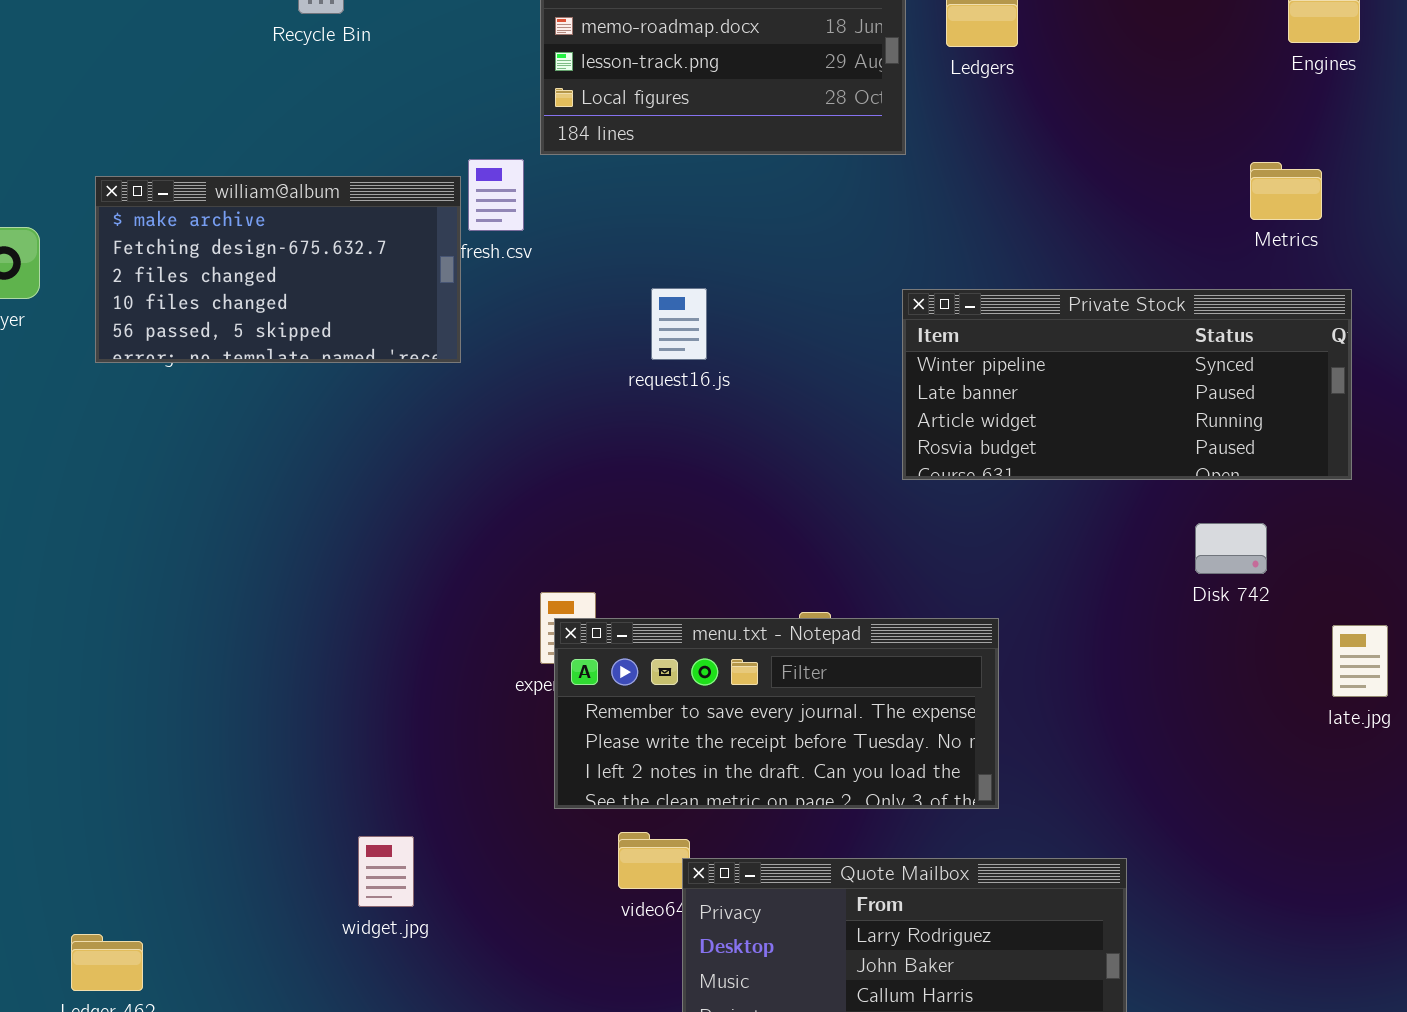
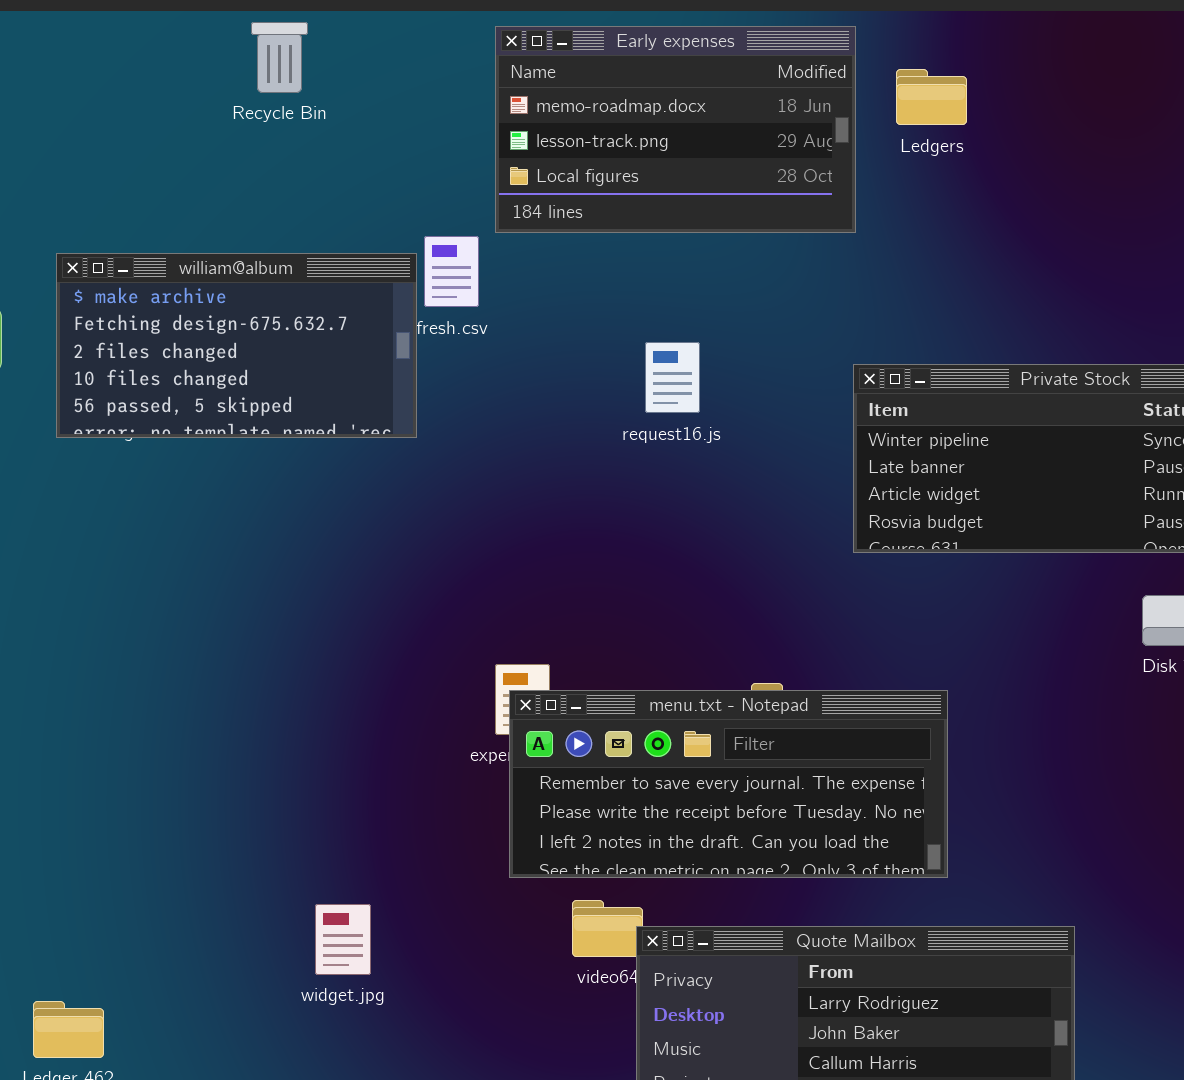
request16.js: [651,288,707,360] -> [645,342,700,413], moved

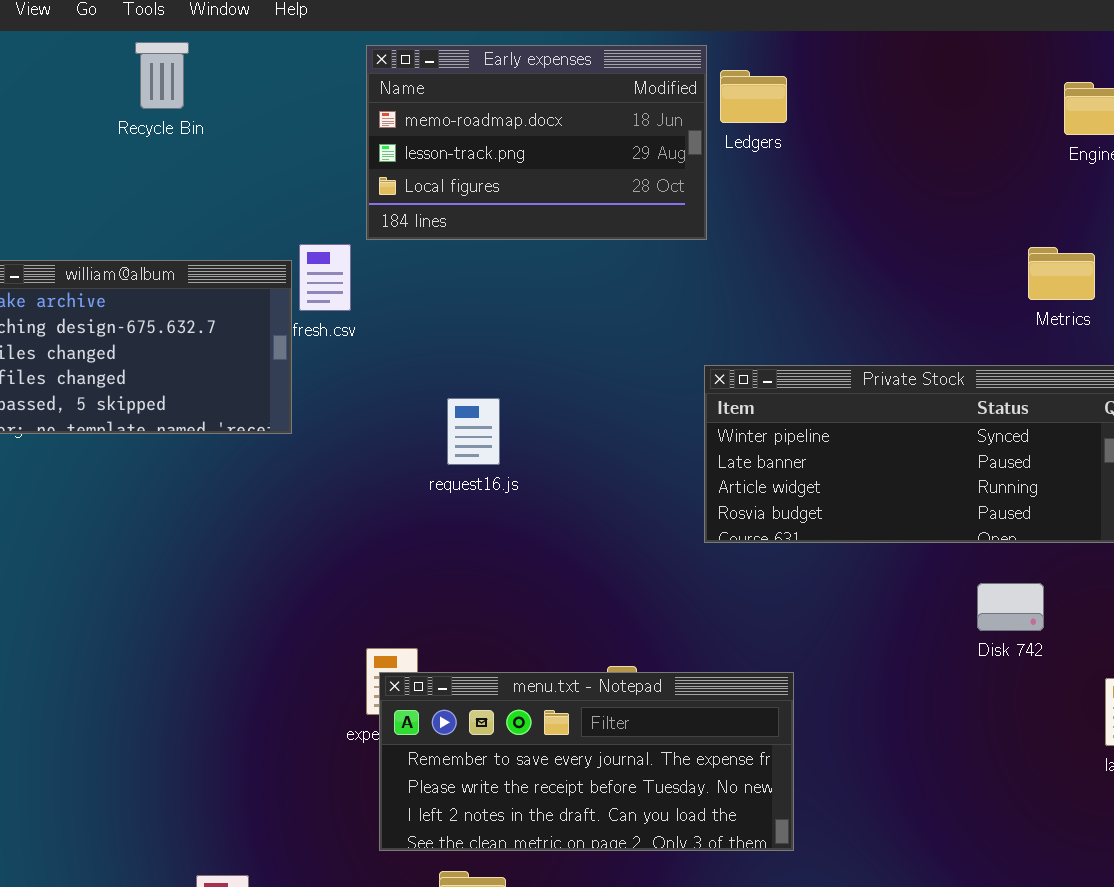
Ledgers: [896,69,967,125] -> [720,70,787,123], moved
request16.js: [645,342,700,413] -> [447,398,500,465], moved

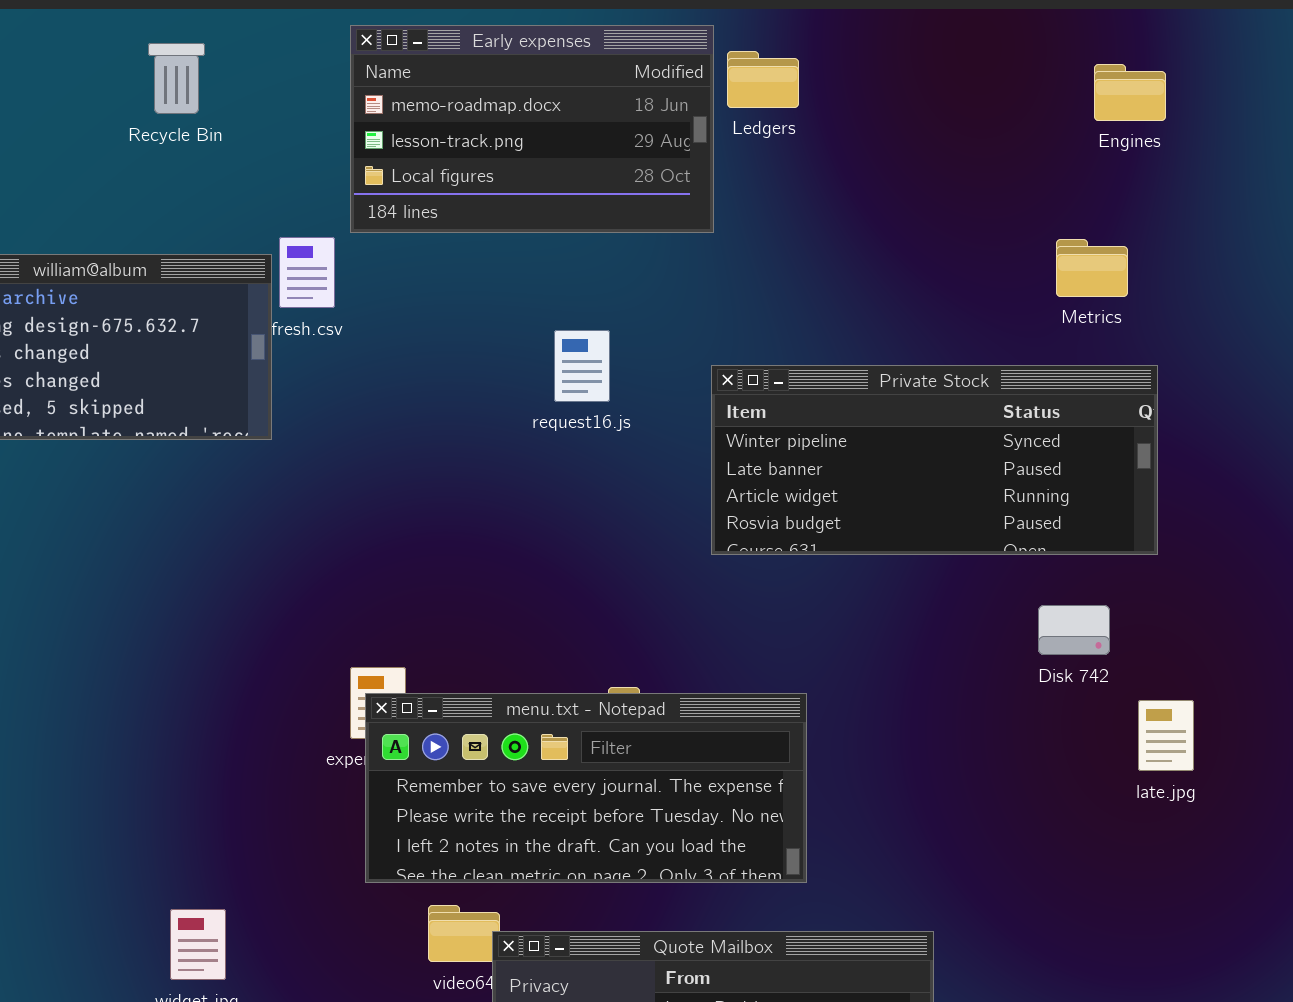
Recycle Bin: [135,42,189,109] -> [148,43,205,114], moved
request16.js: [447,398,500,465] -> [554,330,610,402], moved
Disk 742: [977,583,1044,631] -> [1038,605,1110,655], moved

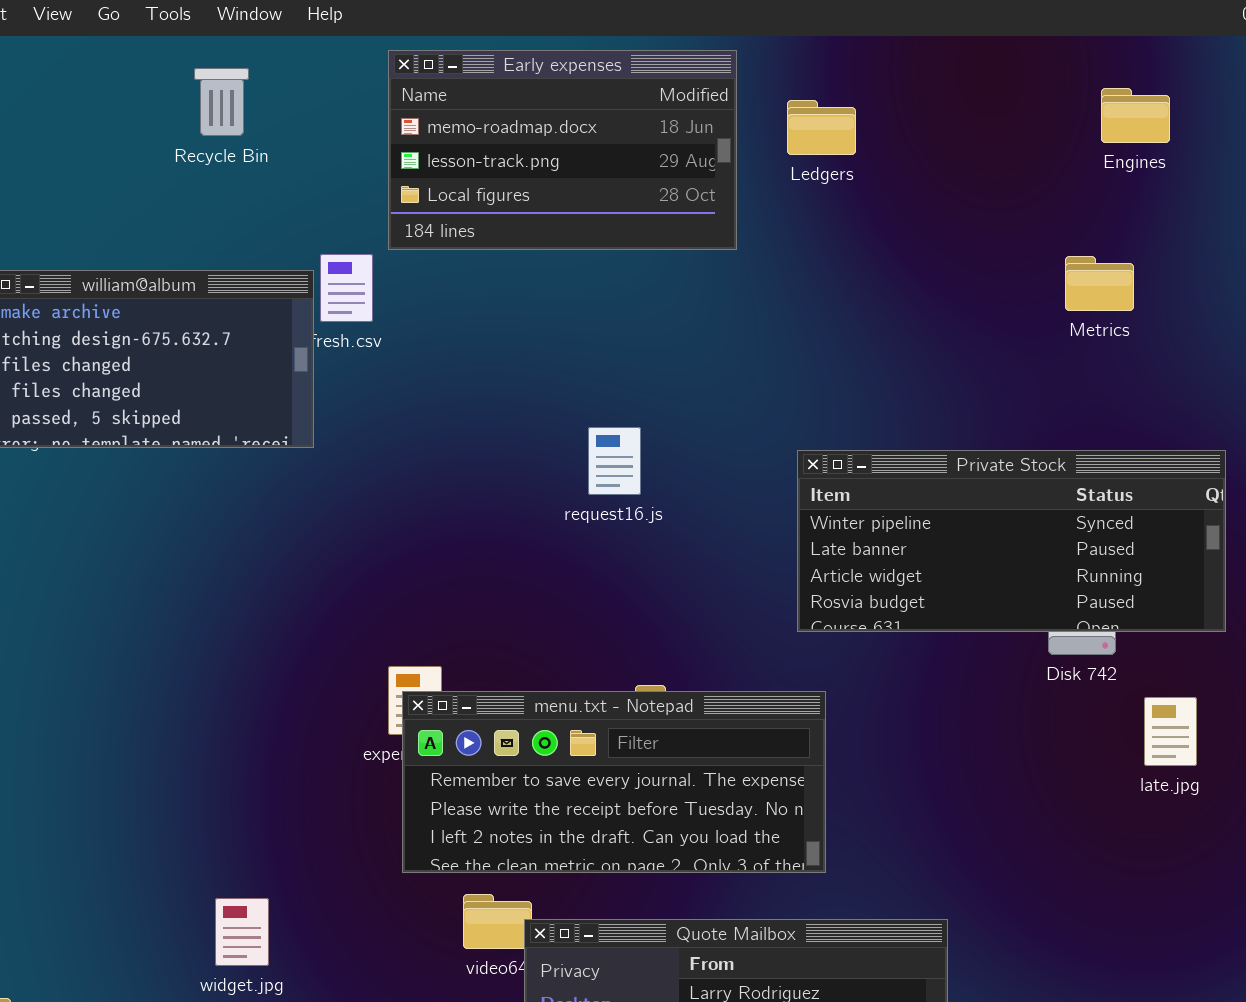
Ledgers: [727,51,799,108] -> [787,100,856,155], moved
request16.js: [554,330,610,402] -> [588,427,641,495], moved
Private Stock: [711,365,1158,555] -> [797,450,1226,632], moved

